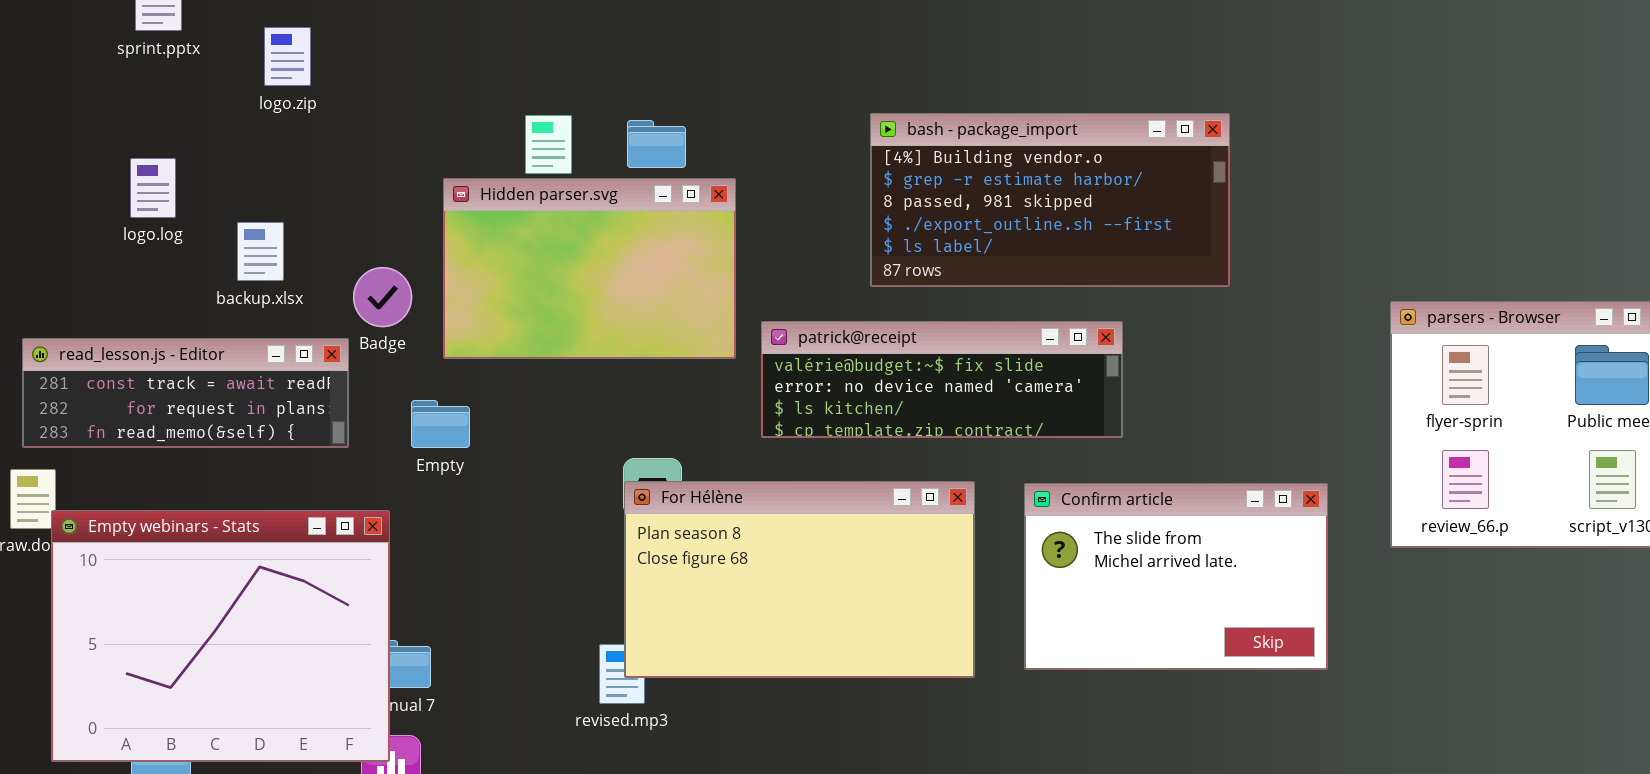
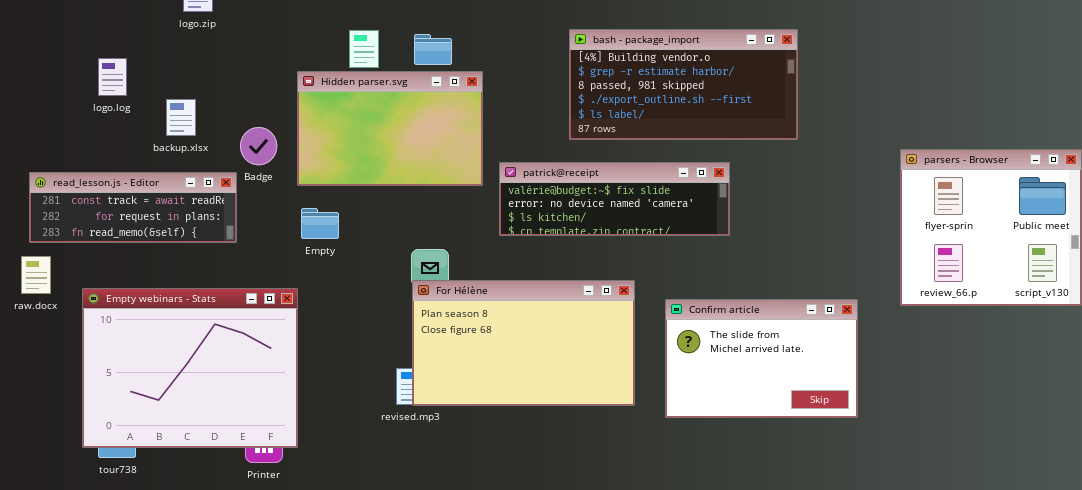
Empty: [411,400,470,448] -> [301,208,339,239], moved
For Hélène: [624,481,975,678] -> [412,280,635,406], moved
Confirm article: [1024,483,1328,670] -> [665,299,858,418], moved
Empty webinars - Stats: [51,510,390,762] -> [82,288,298,448], moved

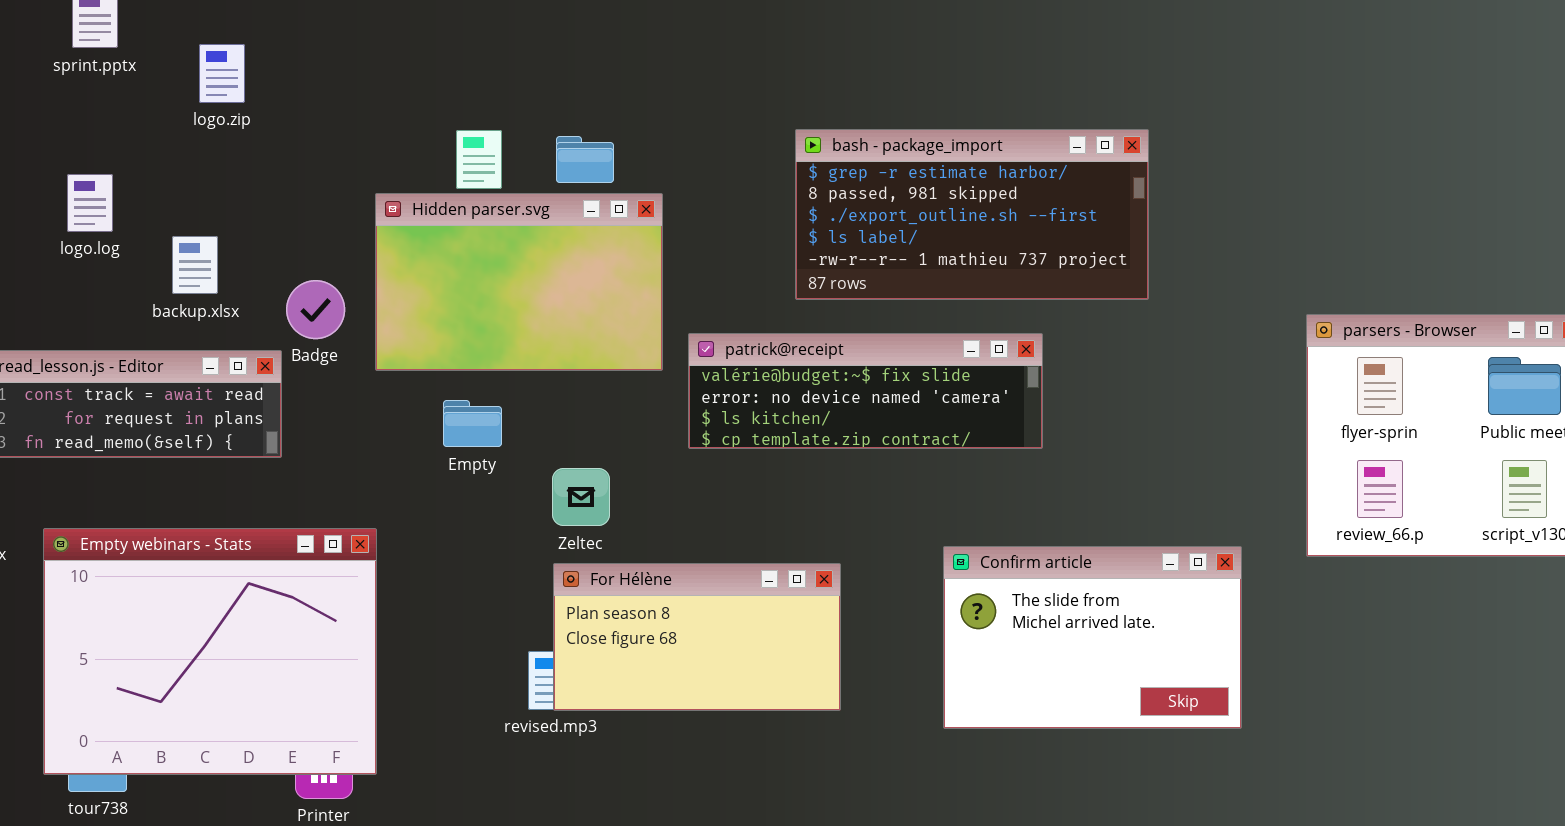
bash - package_import: [569,29,798,140] -> [795,129,1149,300], scrolled down 1 row
Empty: [301,208,339,239] -> [443,400,502,447], moved
For Hélène: [412,280,635,406] -> [553,563,841,711], resized

